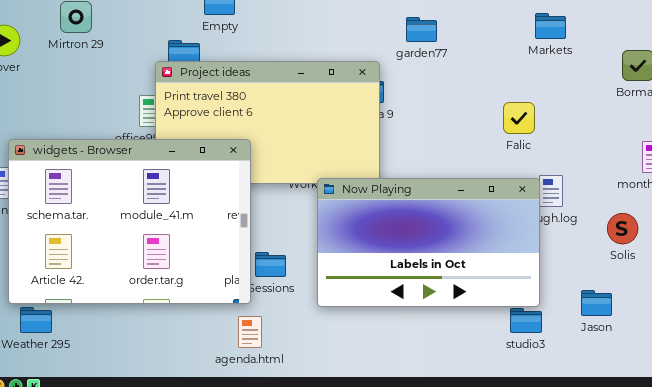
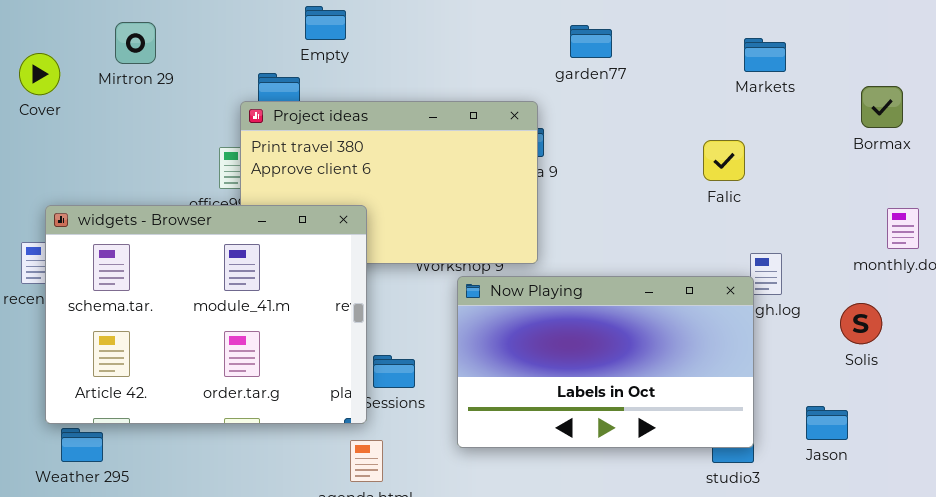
garden77: [406,17,437,42] -> [570,25,612,58], moved
Falic: [503,102,535,134] -> [703,140,745,181], moved
Now Playing: [317,178,540,307] -> [457,276,754,448], moved

